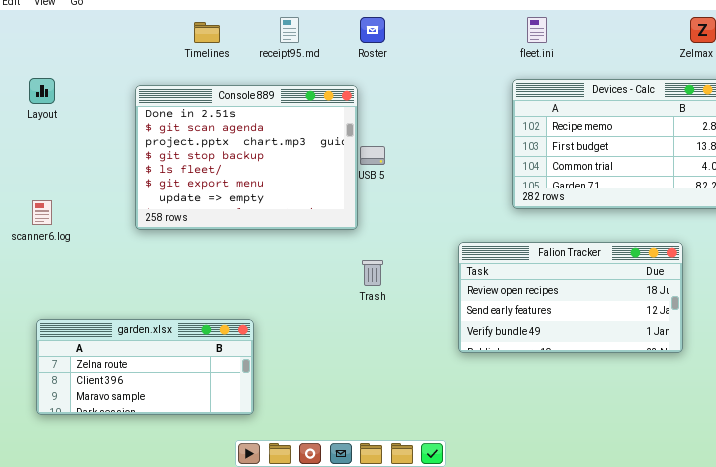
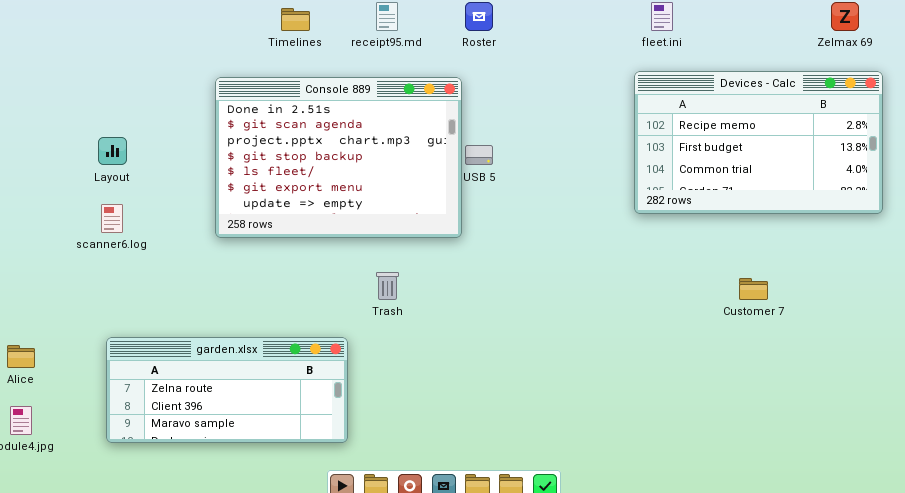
Layout: [29,78,55,104] -> [98,137,127,165], moved
Falion Tracker: [458,242,683,353] -> none, closed
Trash: [362,260,383,286] -> [376,272,399,300], moved

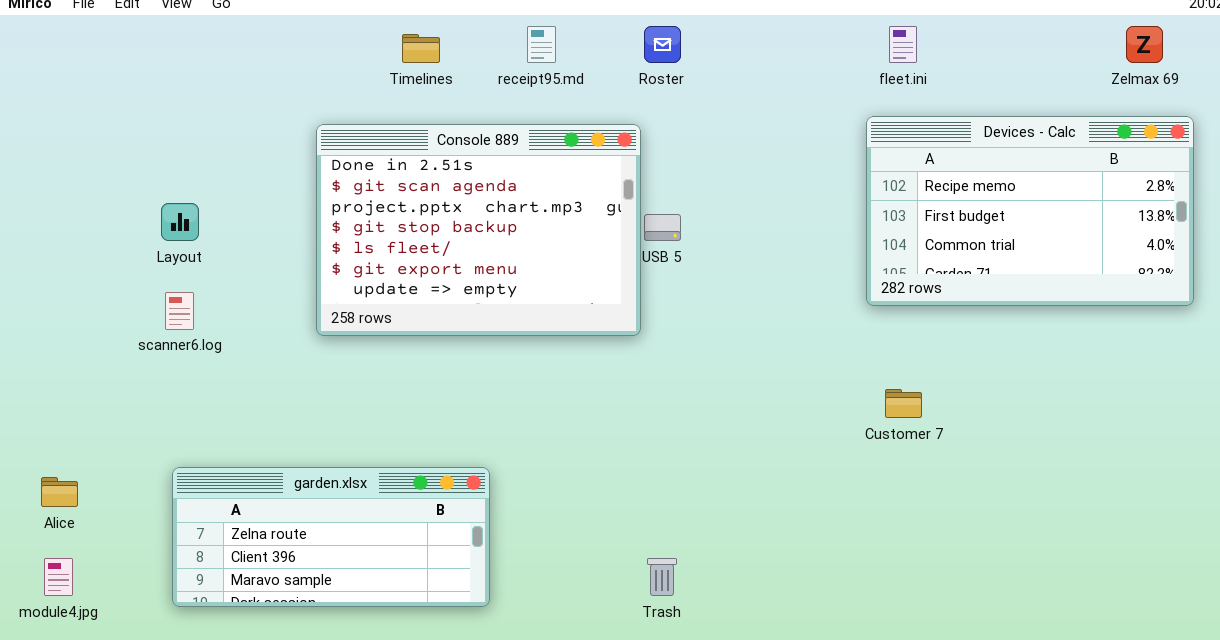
Trash: [376,272,399,300] -> [647,558,677,596], moved
Customer 7: [739,278,768,300] -> [885,389,922,418], moved

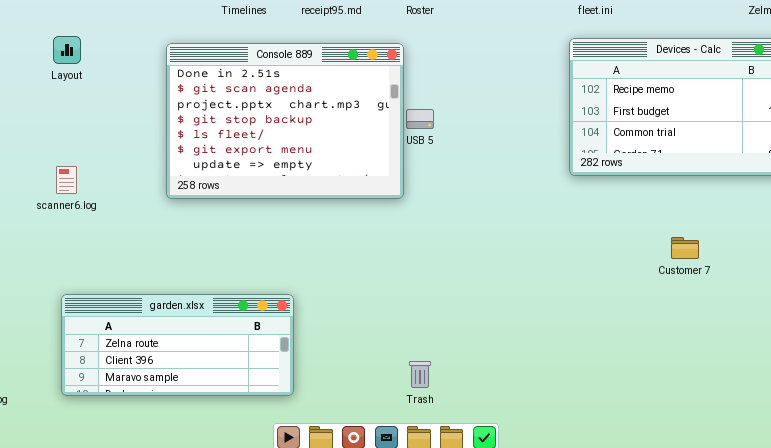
Layout: [161,203,199,241] -> [53,36,81,64], moved
Customer 7: [885,389,922,418] -> [671,237,699,259], moved

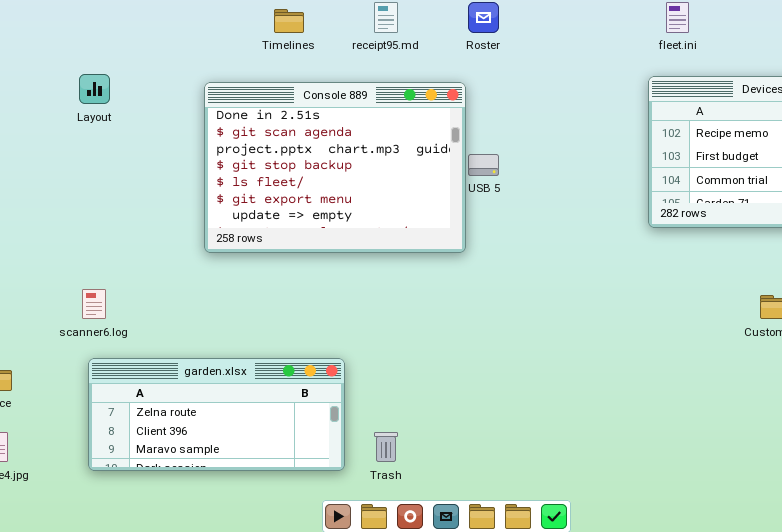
scanner6.log: [56,166,77,194] -> [82,289,106,319], moved
Trash: [409,361,431,388] -> [374,432,398,462], moved

